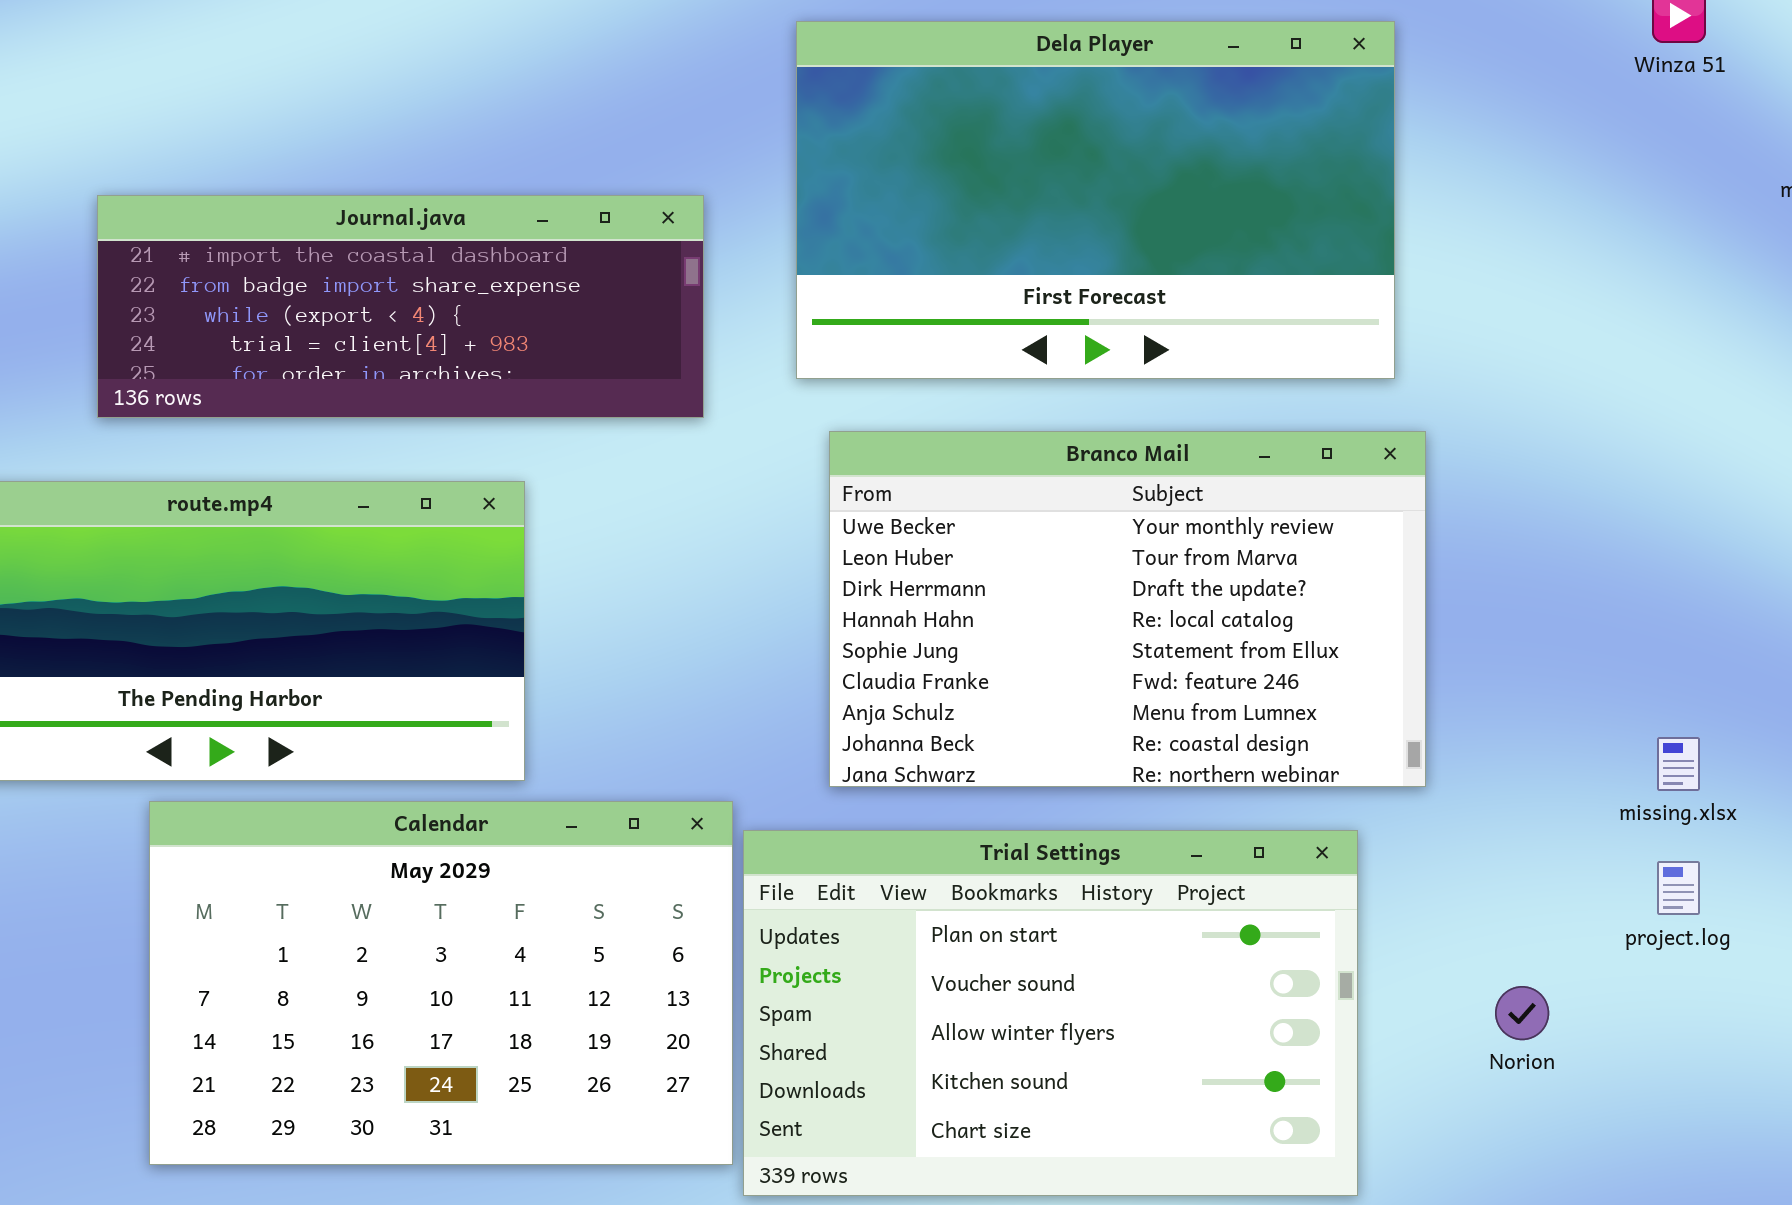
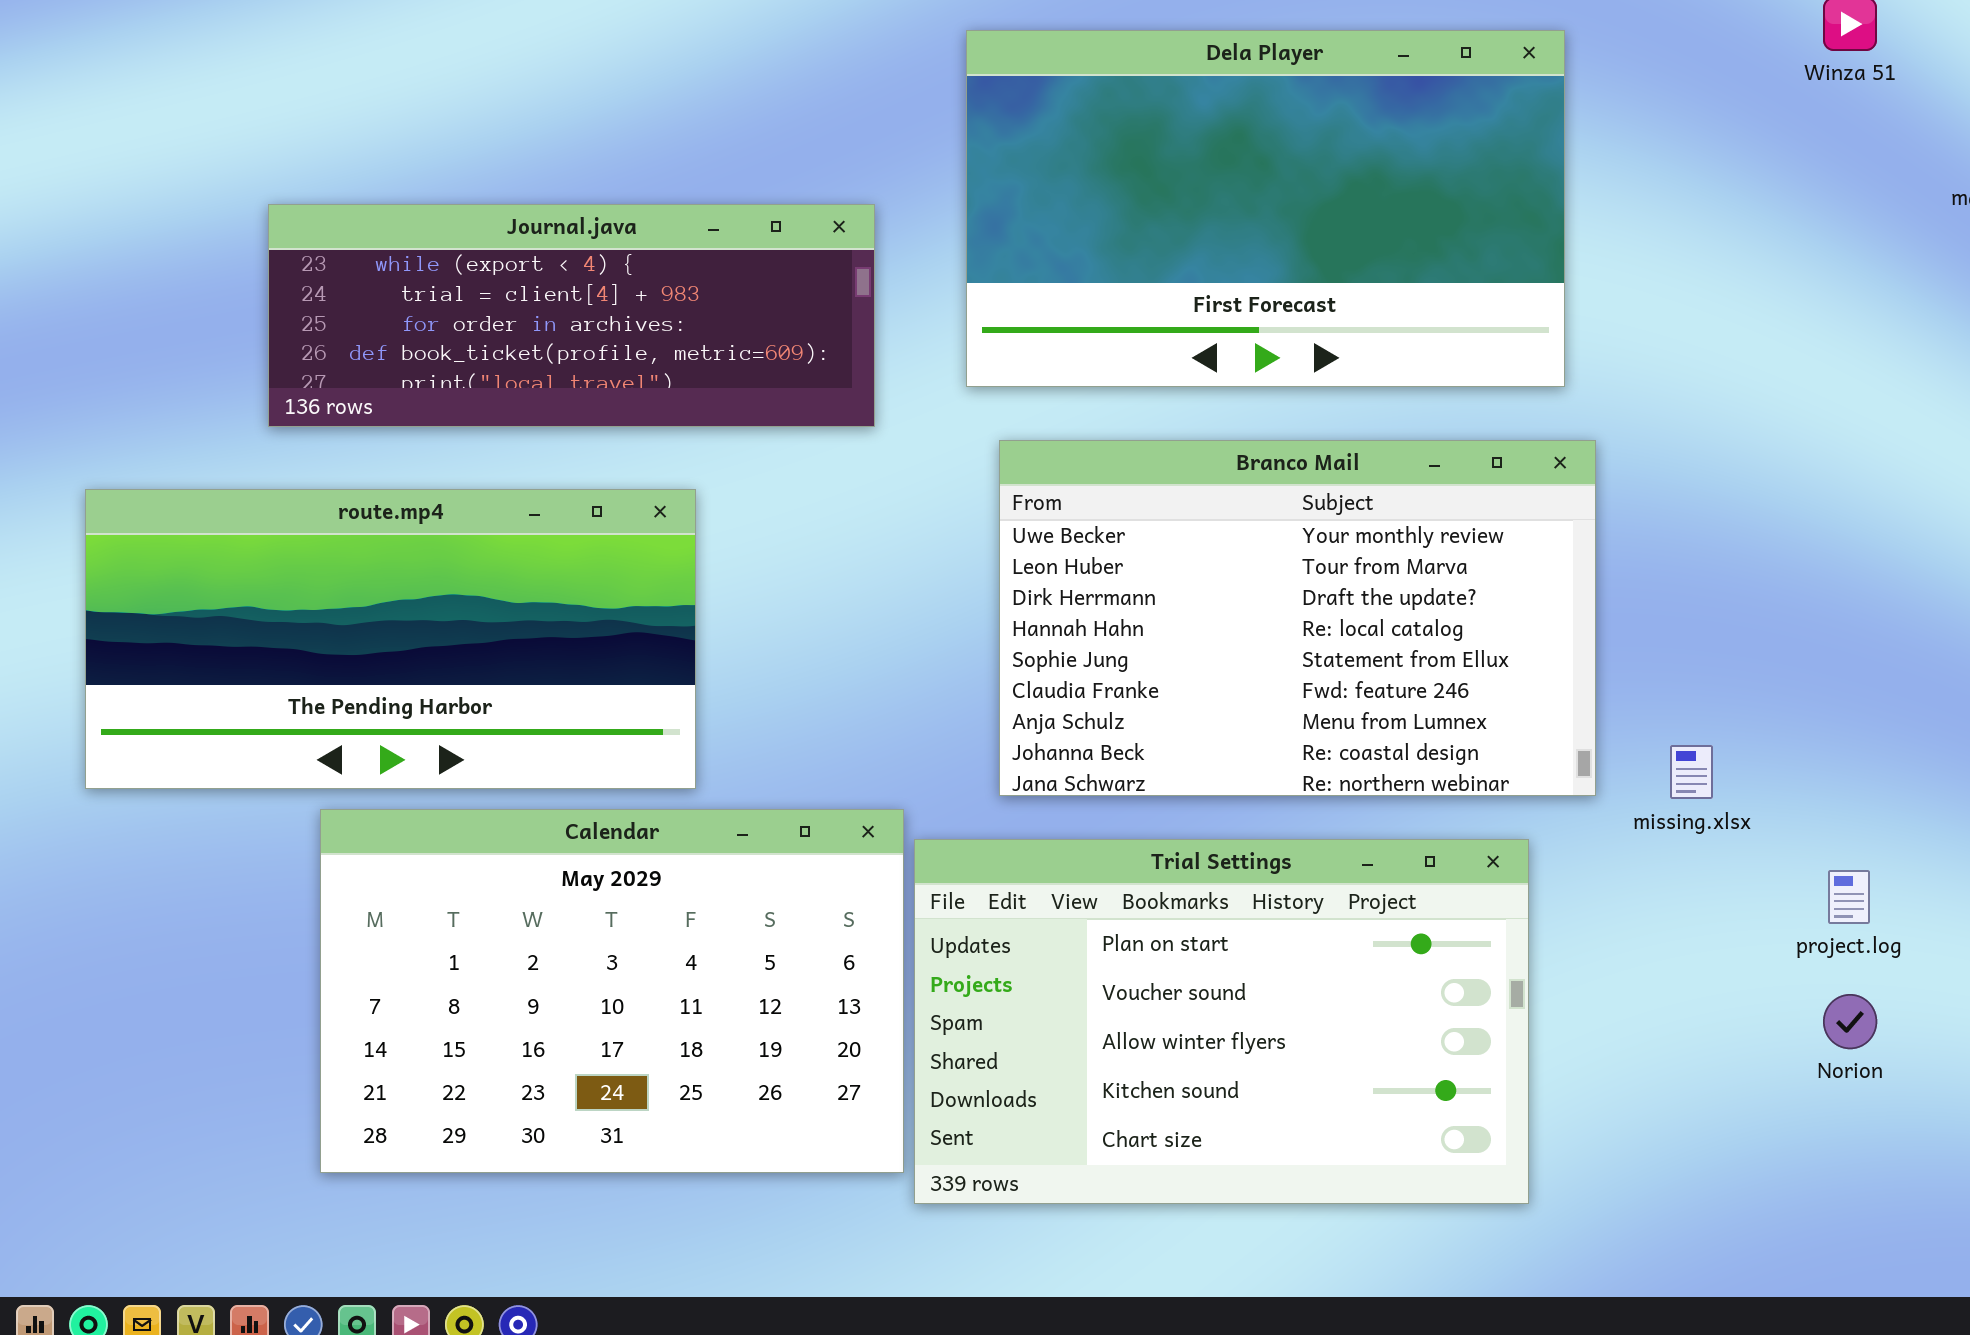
Journal.java: [97,195,704,418] -> [268,204,875,427], scrolled down 2 rows
missing.xlsx: [1657,737,1700,791] -> [1670,745,1713,799], moved
Norion: [1495,986,1549,1040] -> [1823,994,1877,1049], moved

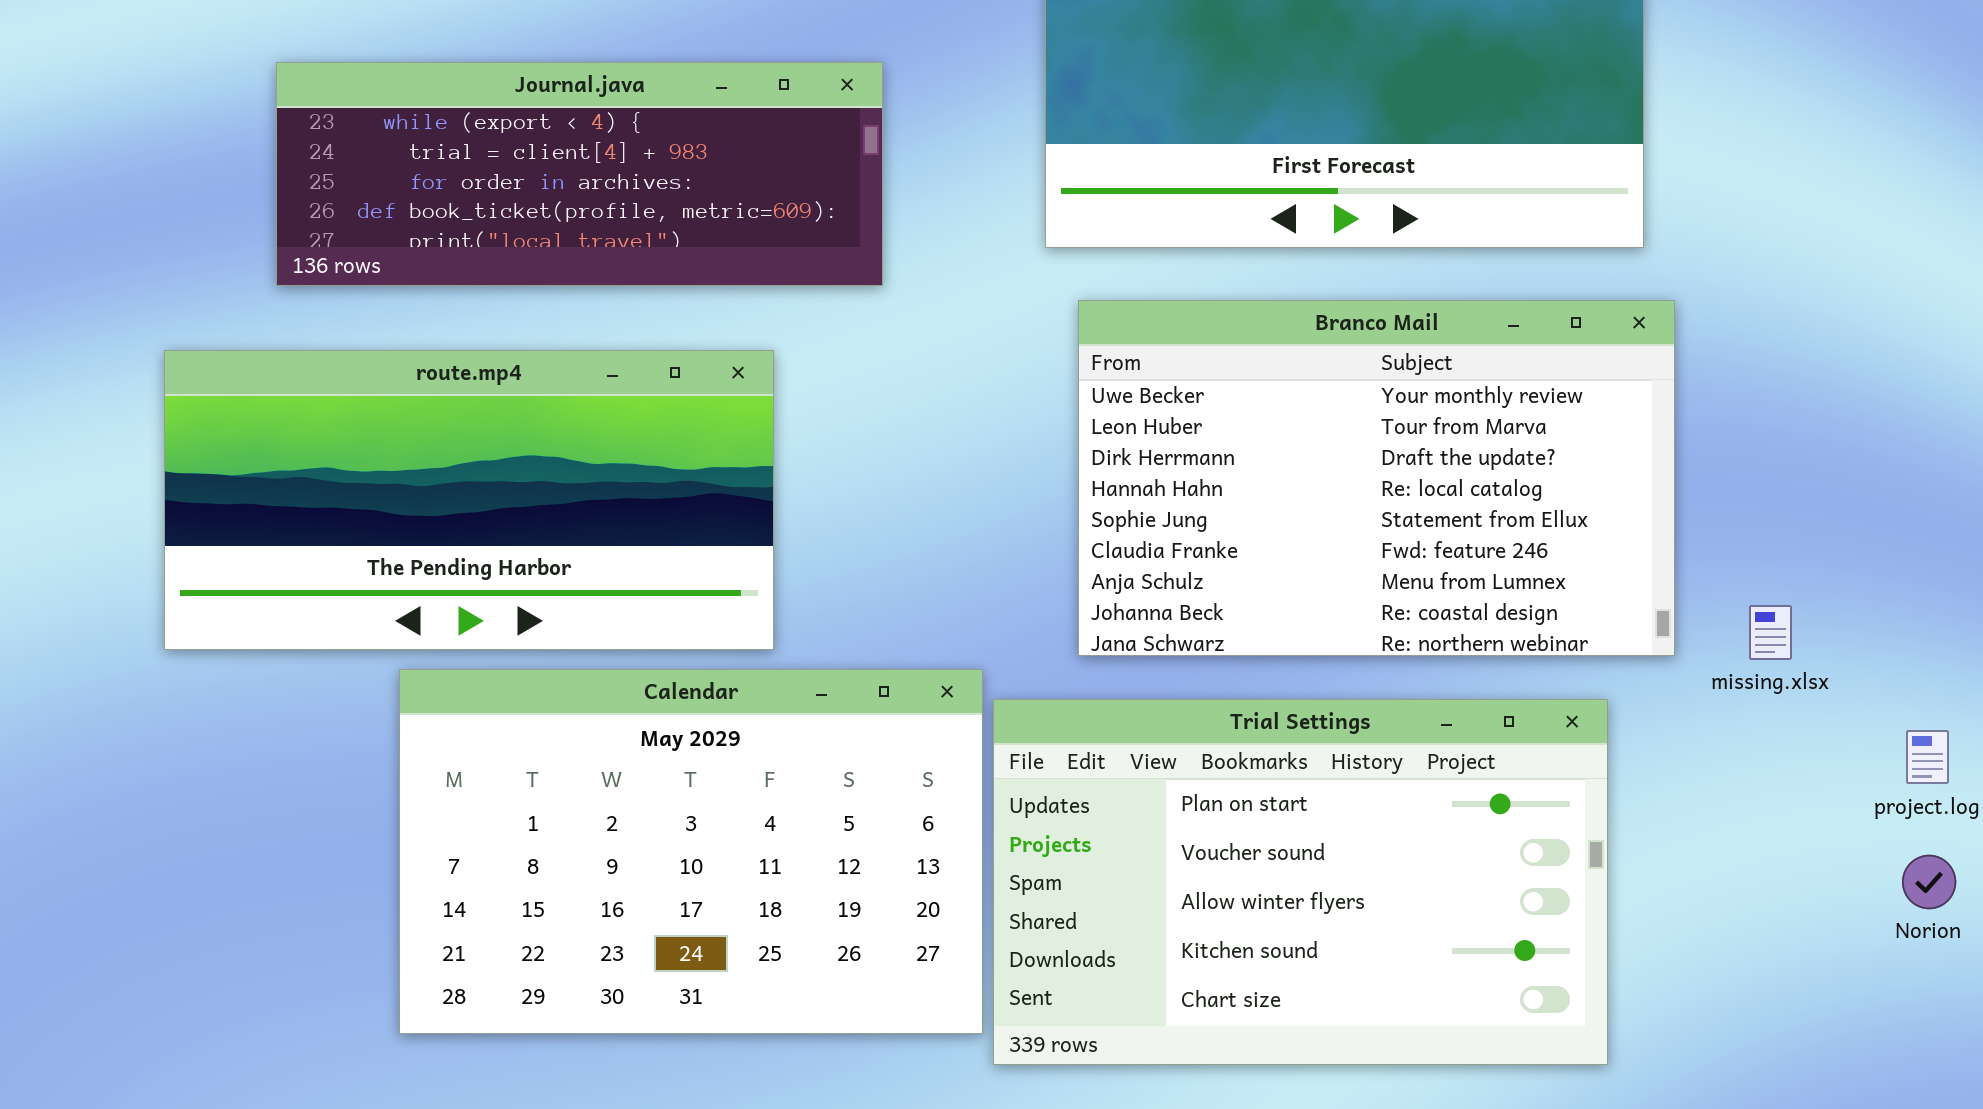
Journal.java: [268,204,875,427] -> [276,62,883,286], moved

